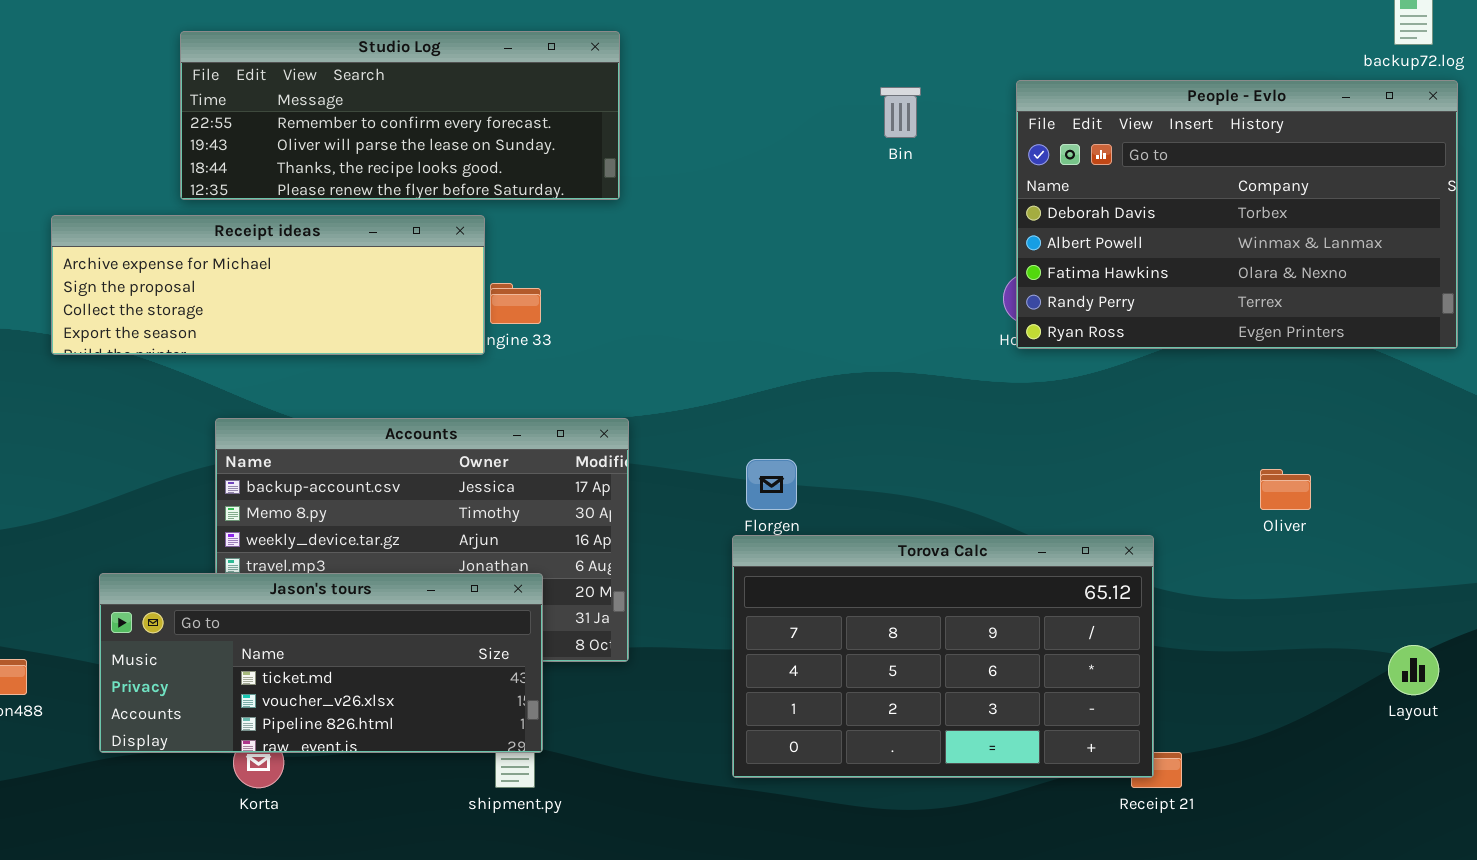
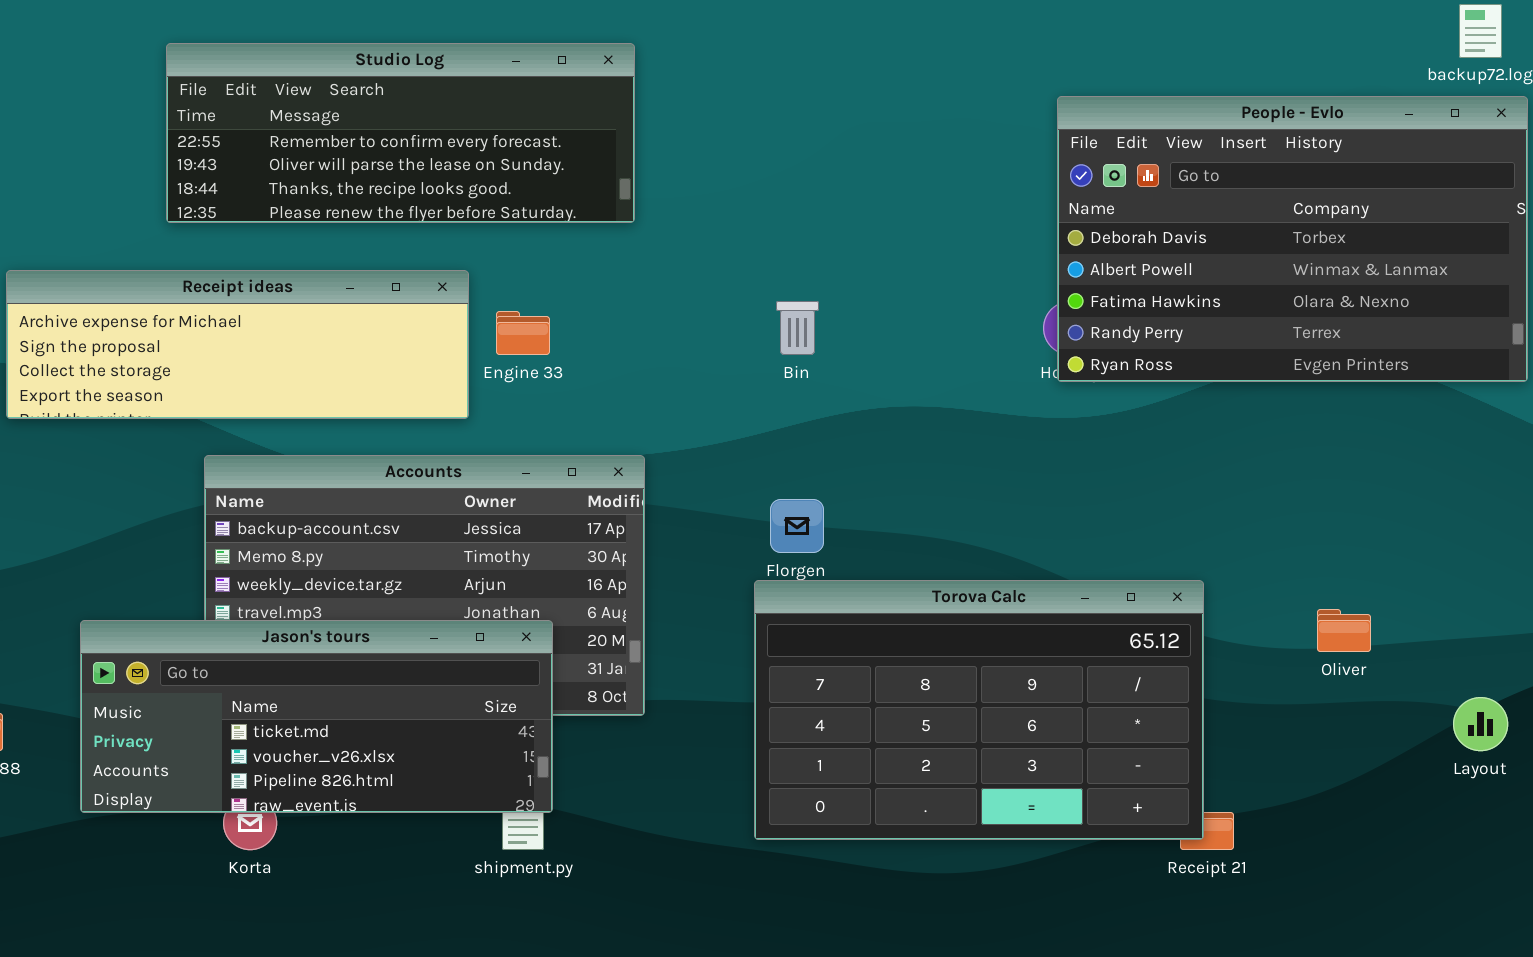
Bin: [880,87,921,138] -> [776,301,819,355], moved
Receipt ideas: [51,215,485,355] -> [6,270,469,419], moved
Oliver: [1260,469,1311,510] -> [1317,609,1371,652], moved

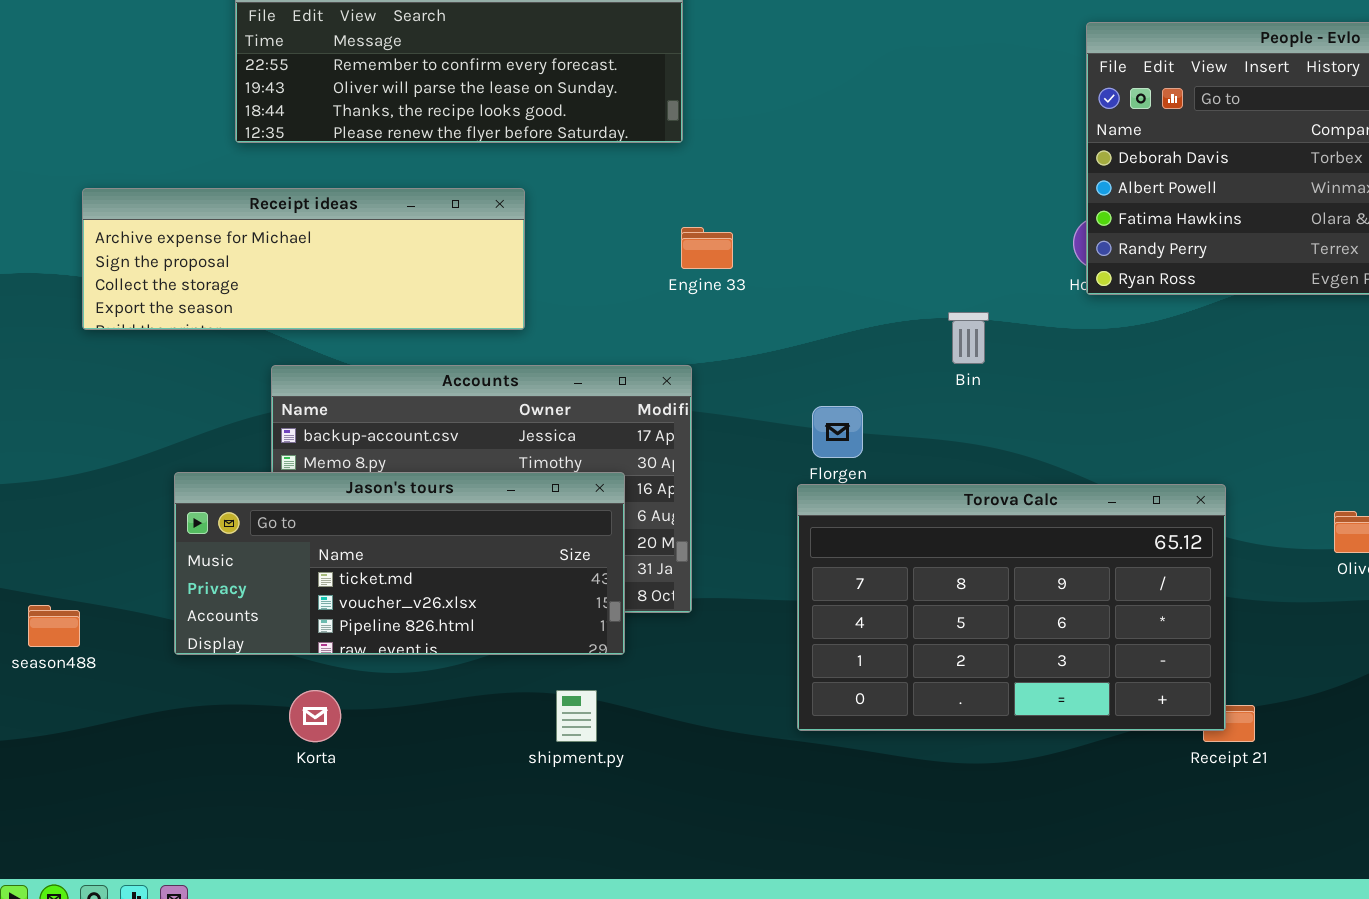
Bin: [776,301,819,355] -> [948,312,989,364], moved
Engine 33: [496,311,550,355] -> [681,227,733,269], moved
Jason's tours: [80,620,553,813] -> [174,472,625,655], moved

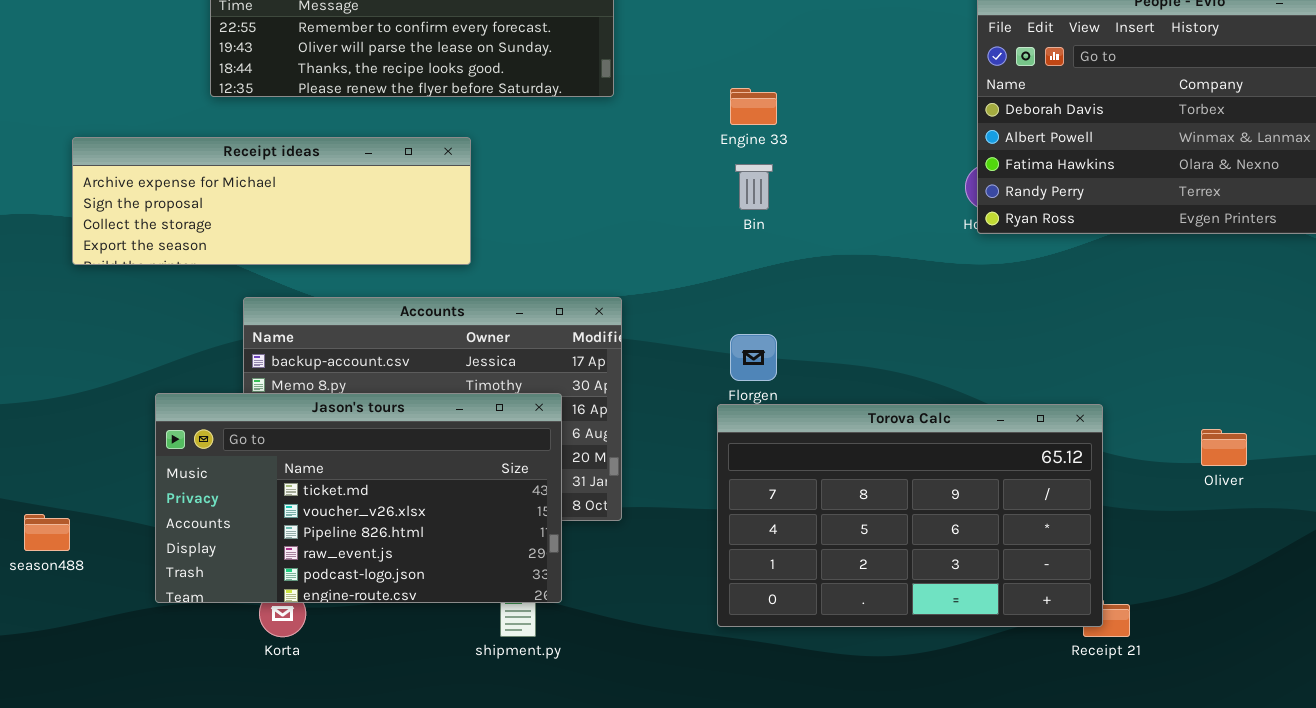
Engine 33: [681,227,733,269] -> [730,88,777,125], moved
Bin: [948,312,989,364] -> [735,164,773,210], moved
Jason's tours: [174,472,625,655] -> [155,393,562,603], resized

